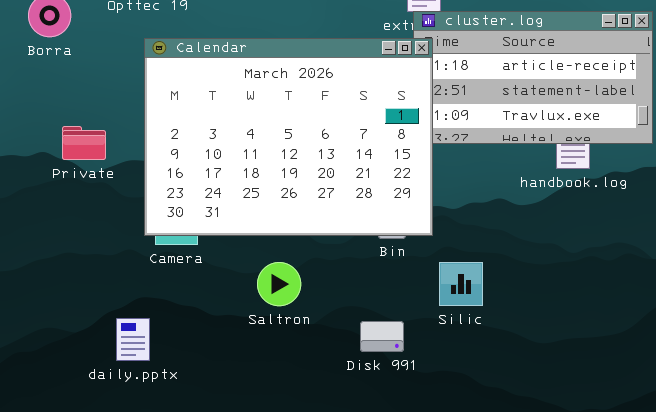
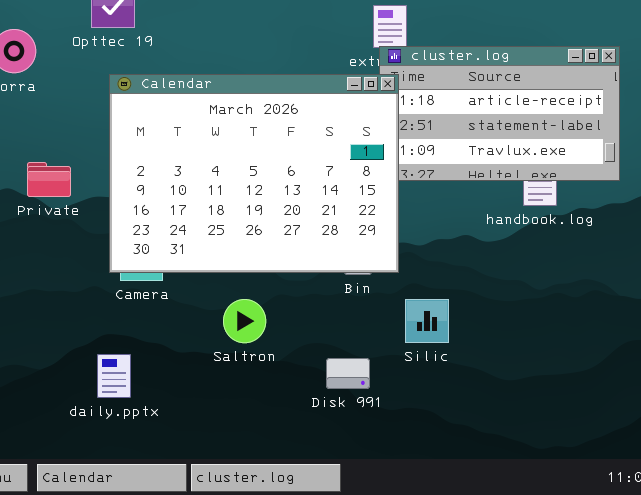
daily.pptx: [116,318,150,361] -> [97,354,131,398], moved

